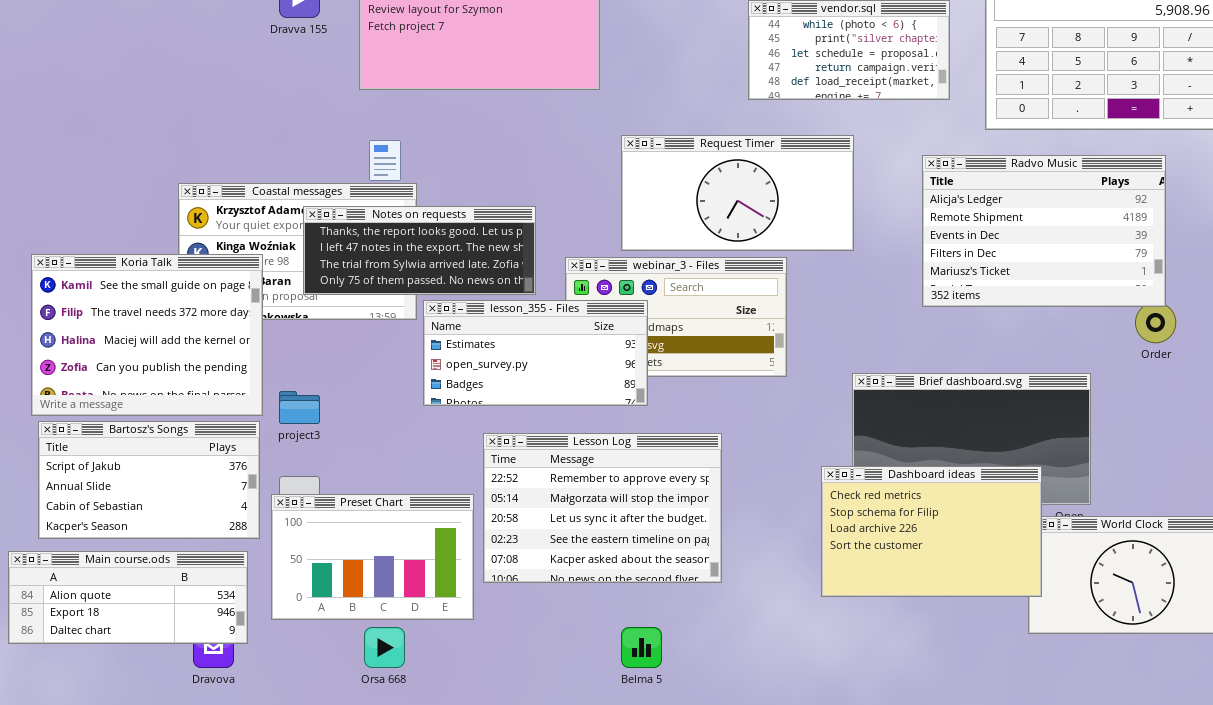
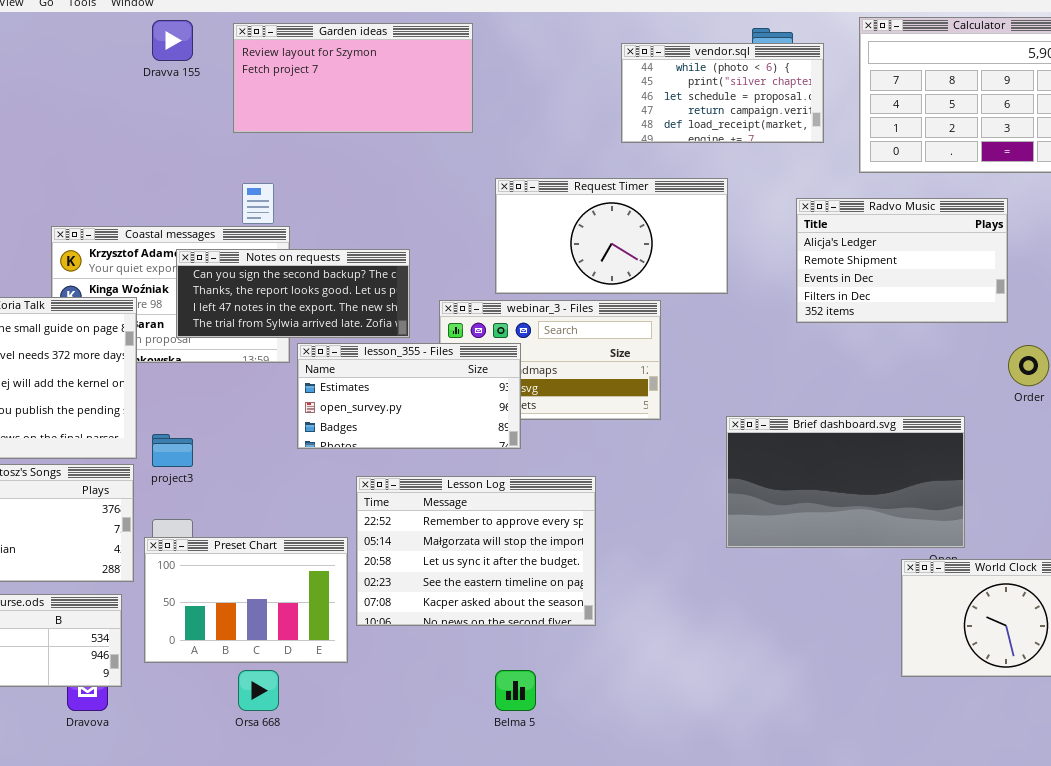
Radvo Music: [922,155,1166,307] -> [796,198,1008,323], resized
Notes on requests: [303,206,536,295] -> [176,249,410,338], scrolled up 1 row
Dashboard ideas: [821,466,1042,597] -> none, closed

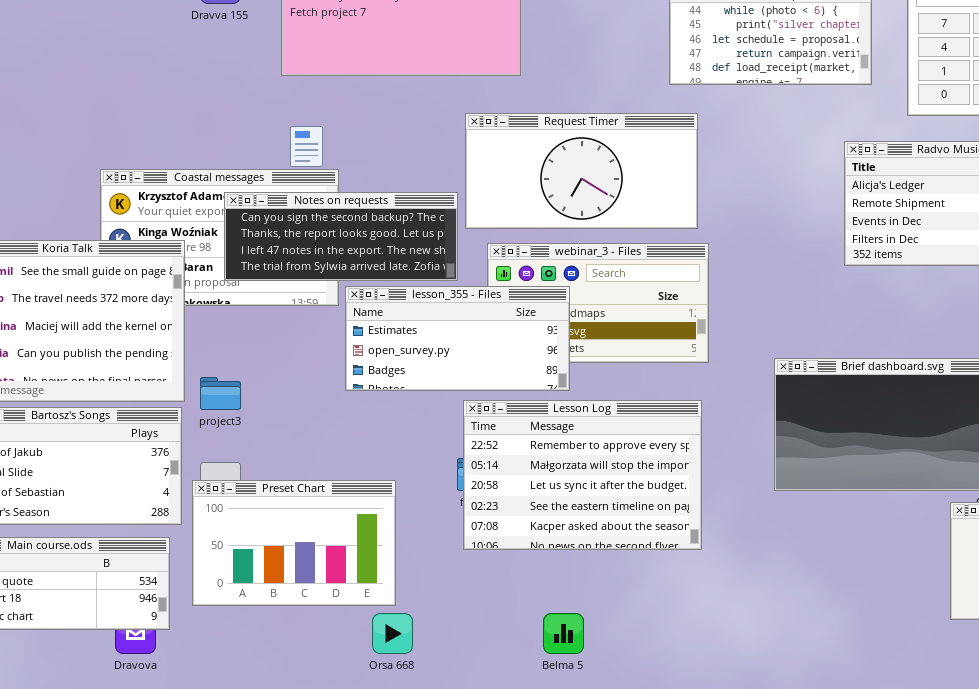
Request Timer: [495,178,728,294] -> [465,113,698,229], moved
Lesson Log: [356,476,596,626] -> [463,400,702,550], moved
Orsa 668: [238,670,279,711] -> [372,613,413,654], moved

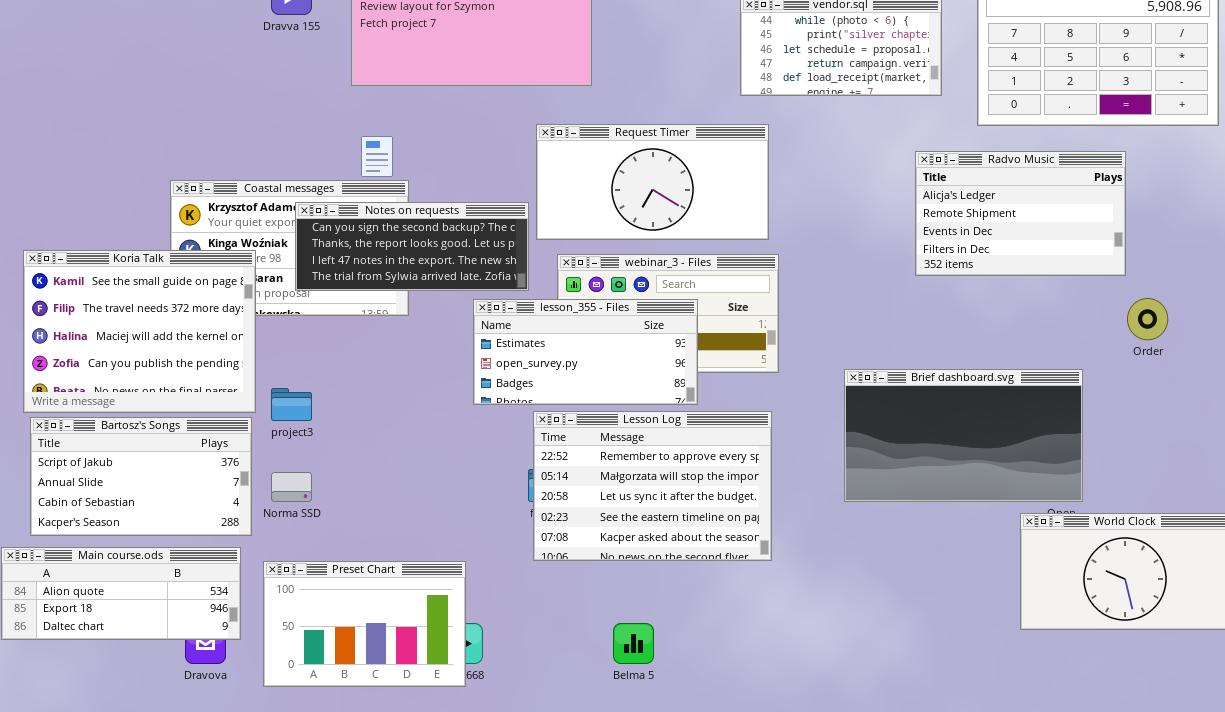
lesson_355 - Files: [345,286,570,391] -> [473,299,698,405], moved
Preset Chart: [192,480,396,606] -> [263,561,466,687], moved

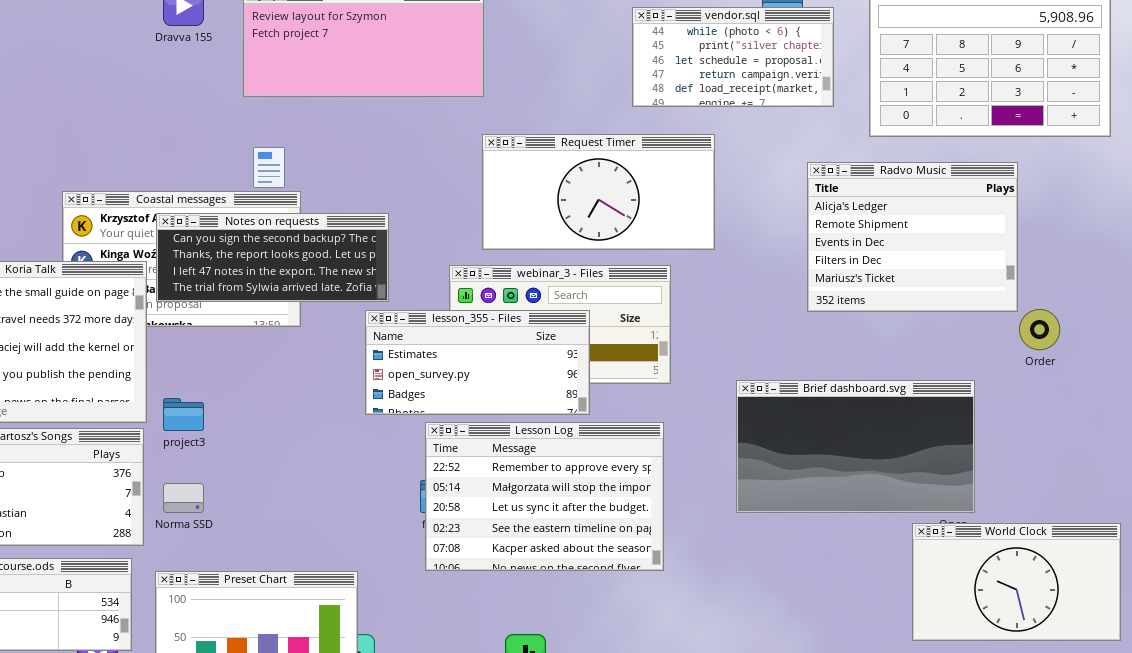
Request Timer: [536,124,769,240] -> [482,134,715,250], moved
Radvo Music: [915,151,1126,276] -> [807,162,1018,312], resized
Notes on requests: [295,202,529,291] -> [156,213,389,302], moved

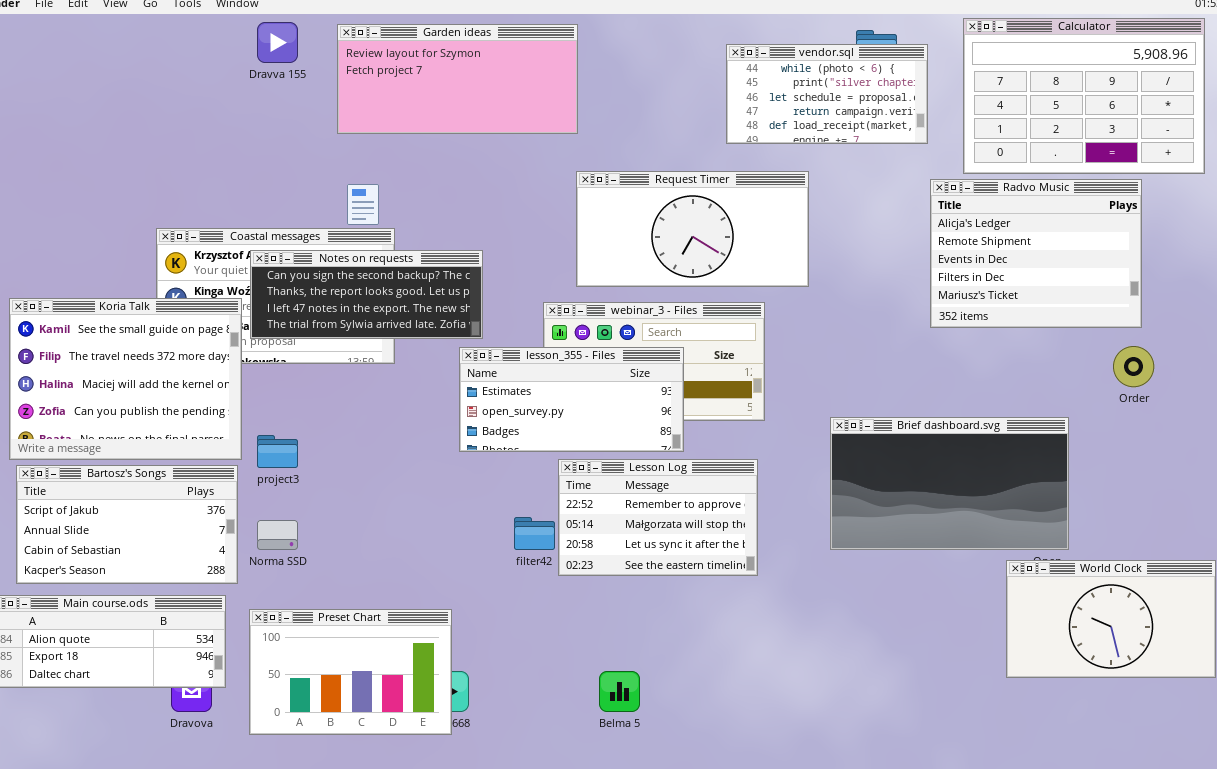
Radvo Music: [807,162,1018,312] -> [930,179,1142,328], moved
Lesson Log: [425,422,664,571] -> [558,459,758,576], resized

